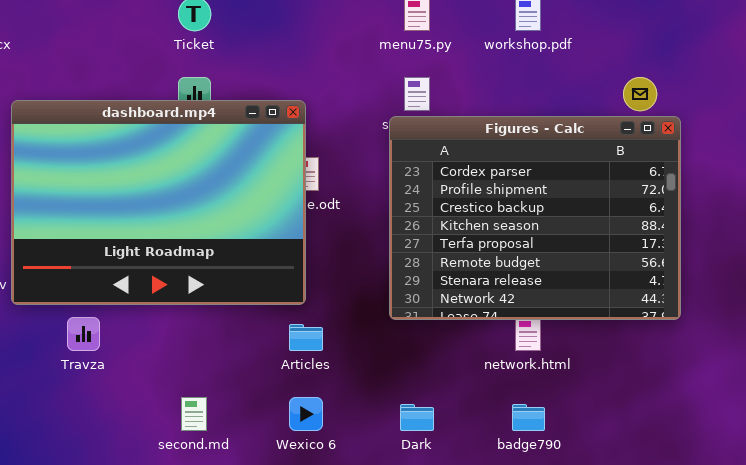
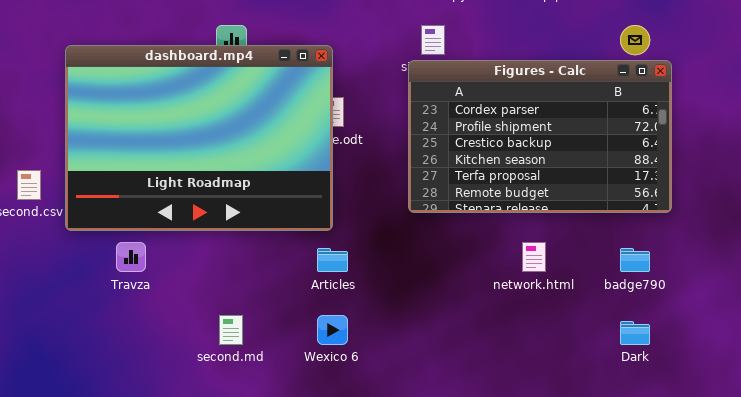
Figures - Calc: [389,116,681,320] -> [408,60,672,213], resized
Dark: [400,404,434,431] -> [620,321,650,345], moved
badge790: [512,404,545,431] -> [620,248,650,272], moved

